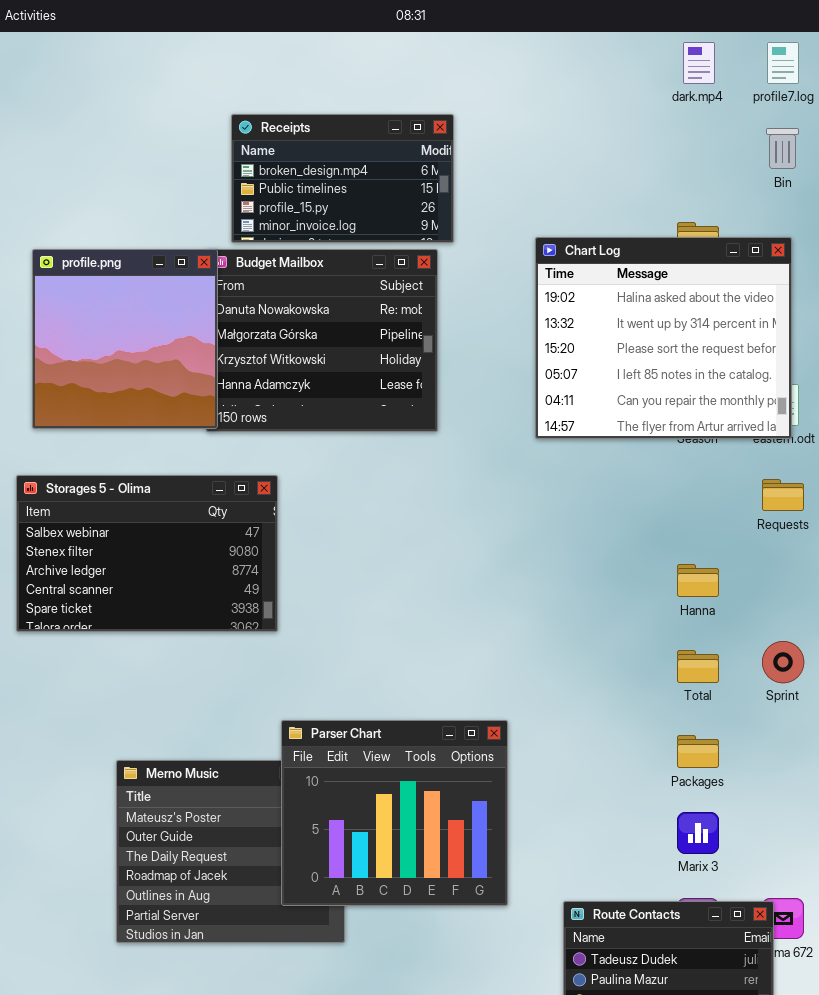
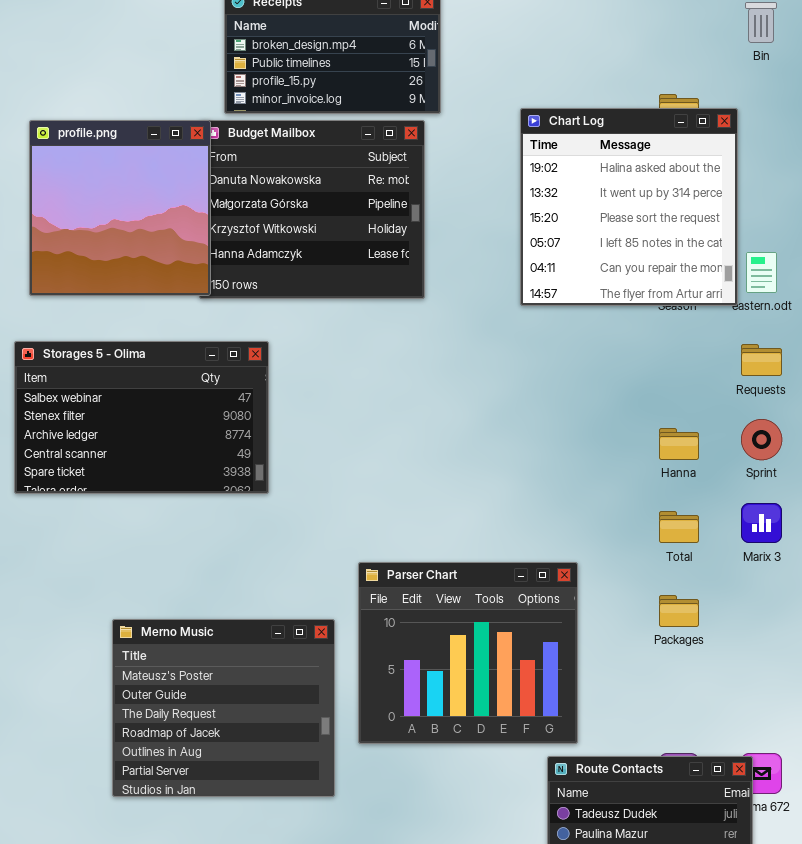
Chart Log: [535,237,792,439] -> [520,108,738,306], resized
Sprint: [762,641,804,683] -> [741,419,782,460], moved
Parser Chart: [281,720,508,906] -> [358,562,578,744], moved
Marix 3: [677,812,719,854] -> [741,503,782,543], moved

